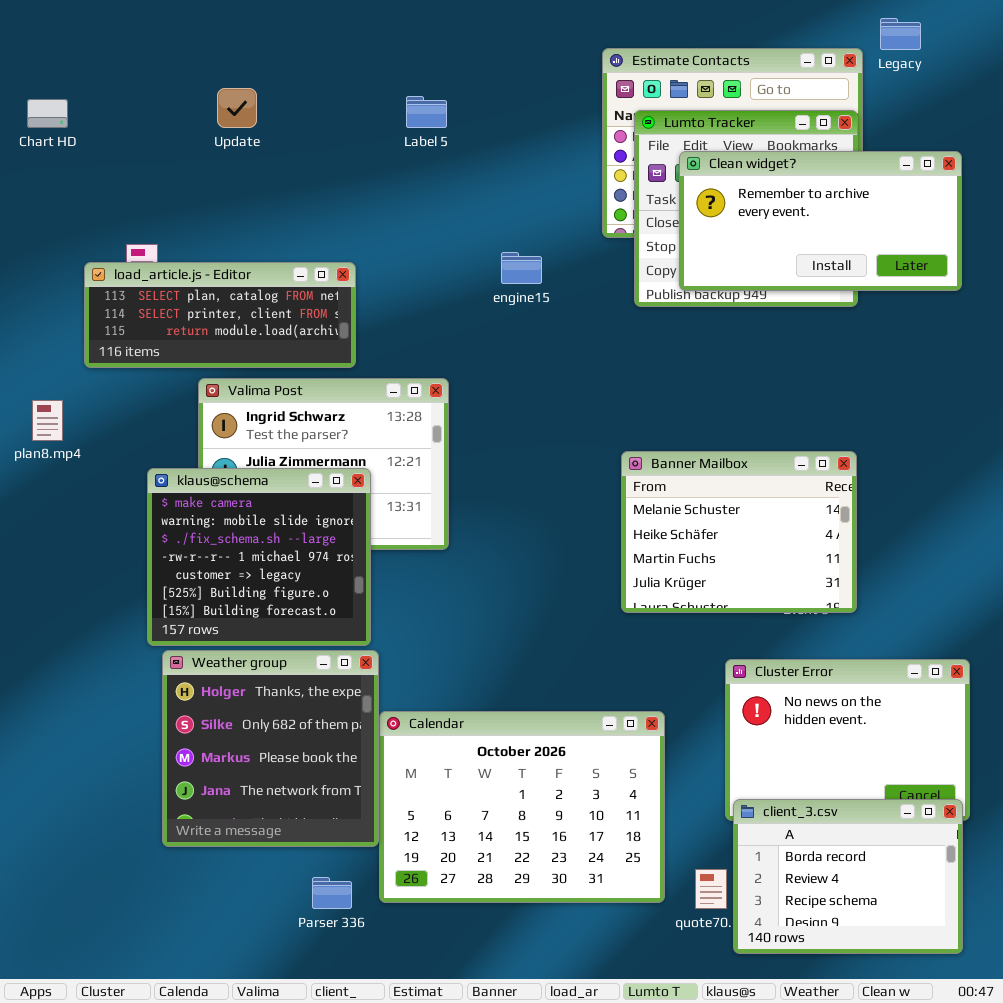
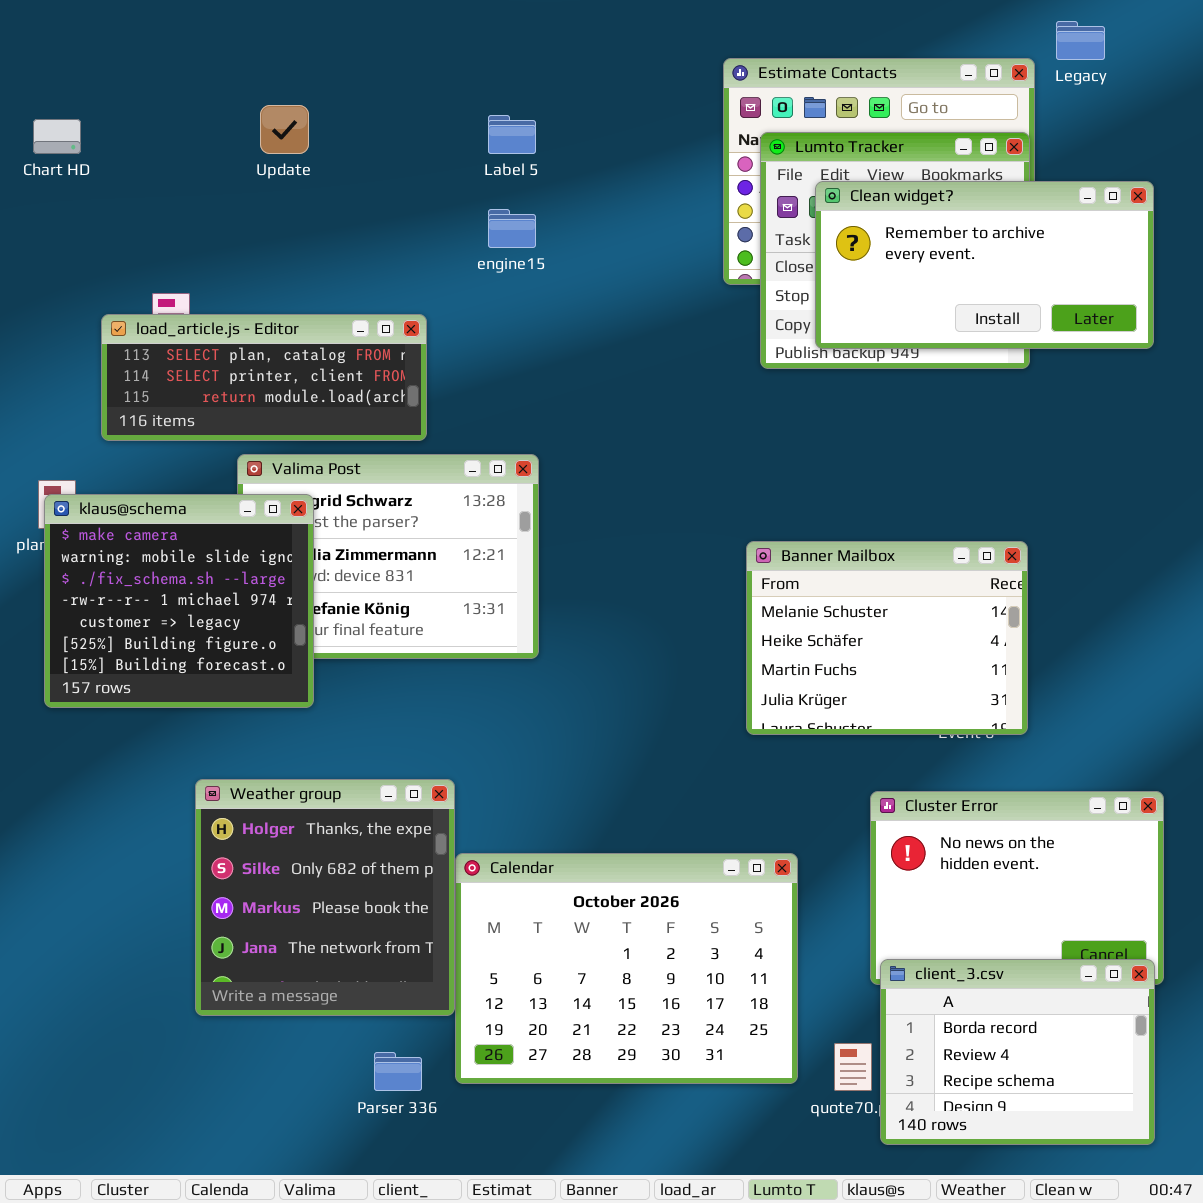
engine15: [501,252,542,284] -> [488,209,536,248], moved
klaus@schema: [147,468,371,646] -> [44,494,314,708], moved

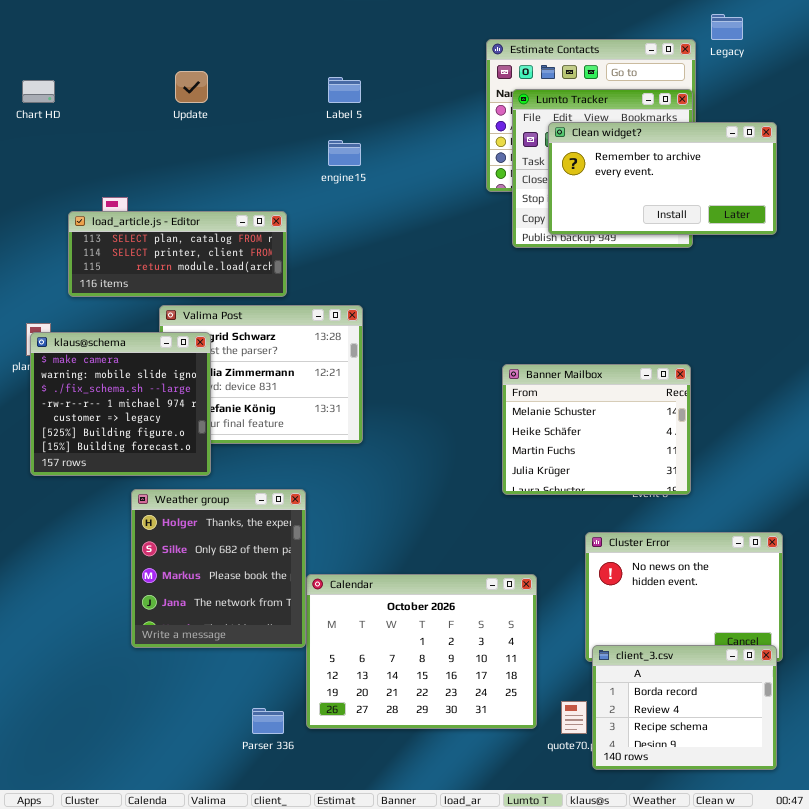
Weather group: [195,779,455,1016] -> [131,489,306,648], moved

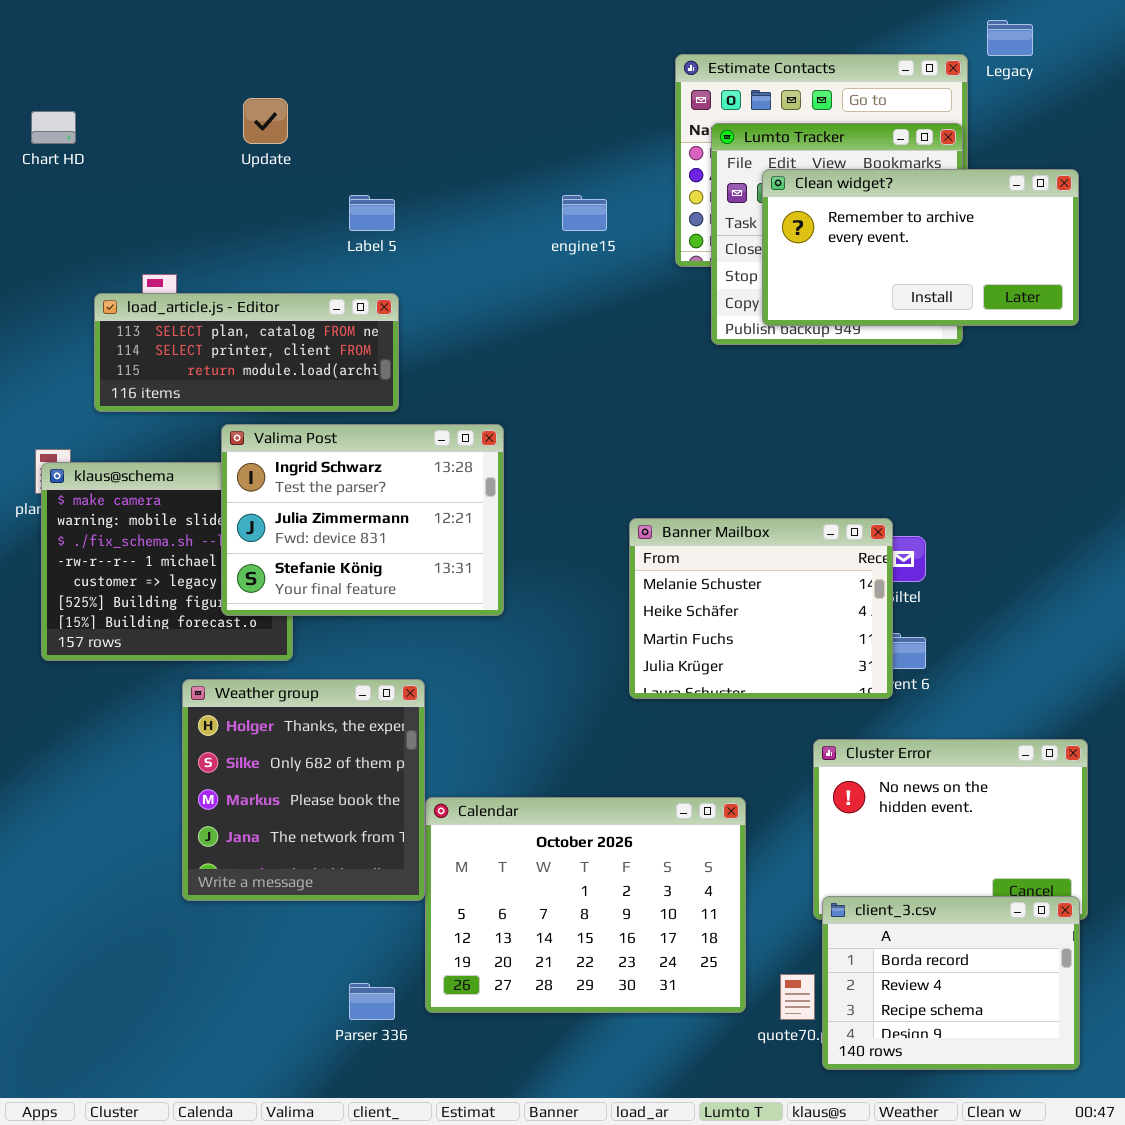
Label 5: [328,77,361,103] -> [349,195,395,231], moved
engine15: [328,140,361,166] -> [562,195,607,231], moved
Valima Post: [159,305,363,444] -> [221,424,504,616], raised
Banner Mailbox: [502,364,691,495] -> [629,518,893,699], moved

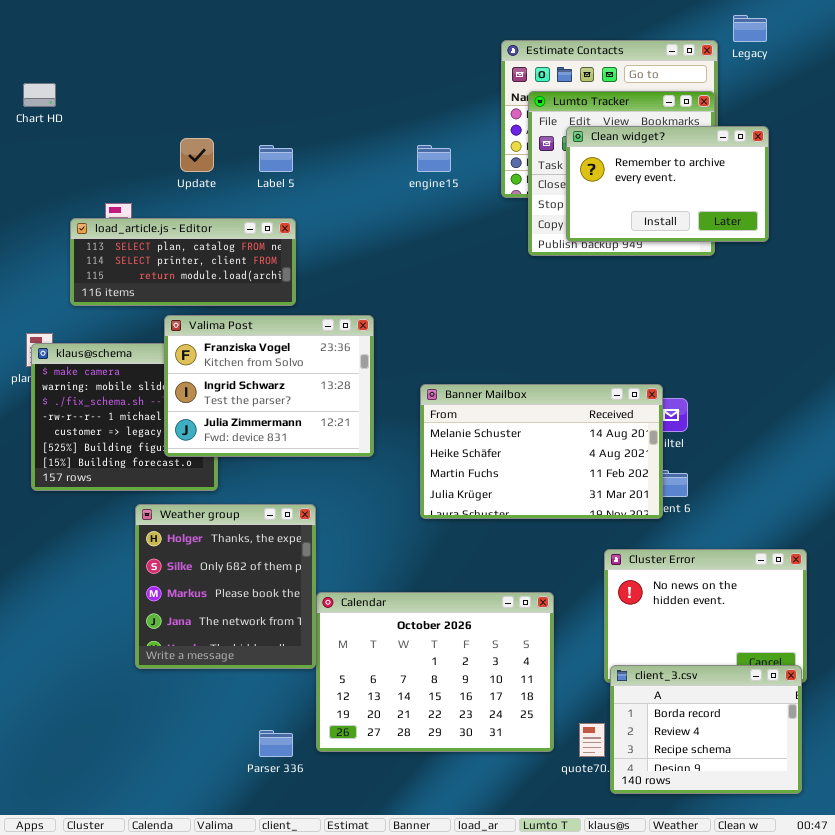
Update: [243,98,288,144] -> [180,138,214,172], moved
Clean widget?: [762,169,1079,326] -> [566,126,769,242], resized
Valima Post: [221,424,504,616] -> [164,315,374,457], scrolled up 1 row
Banner Mailbox: [629,518,893,699] -> [420,384,663,519], resized

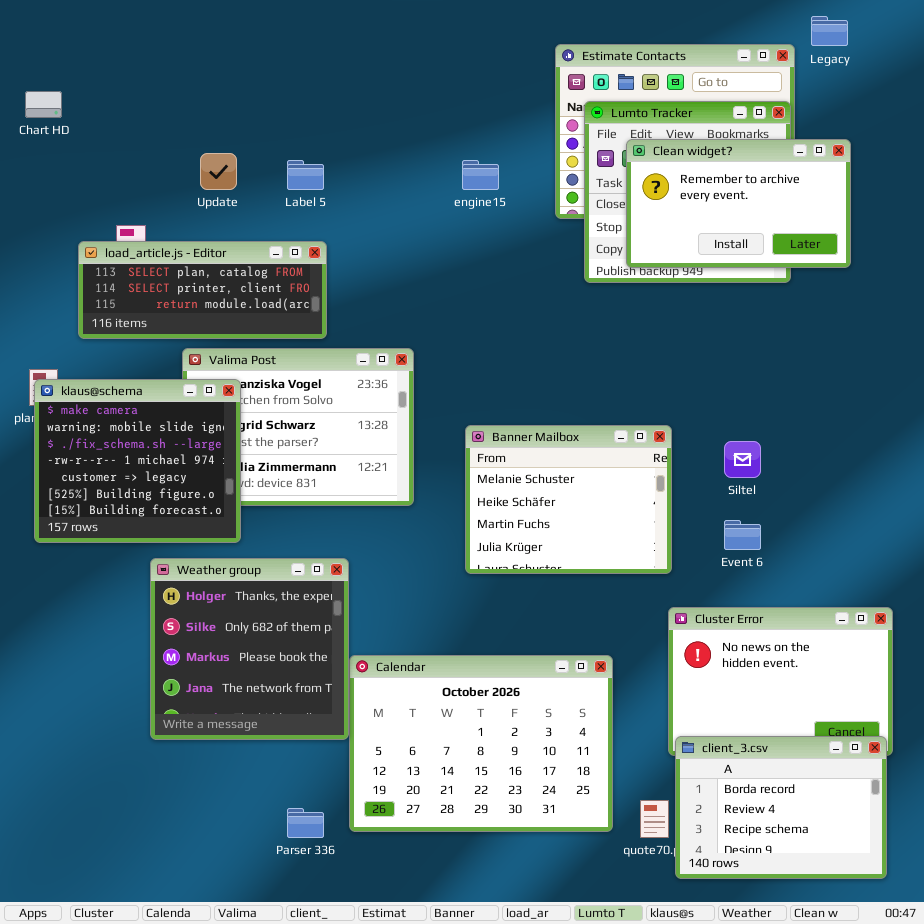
klaus@schema: [31,343,218,491] -> [34,379,241,543], raised
Banner Mailbox: [420,384,663,519] -> [465,425,672,574], resized

